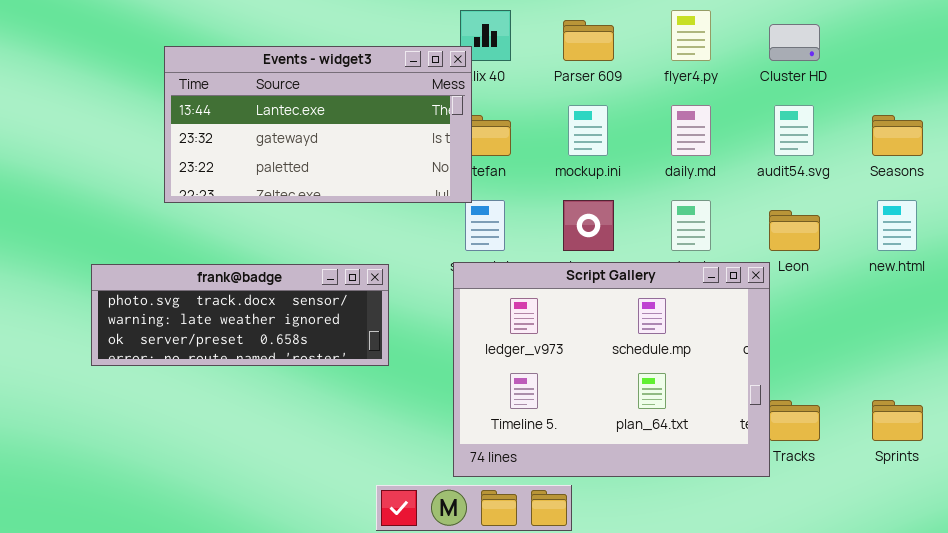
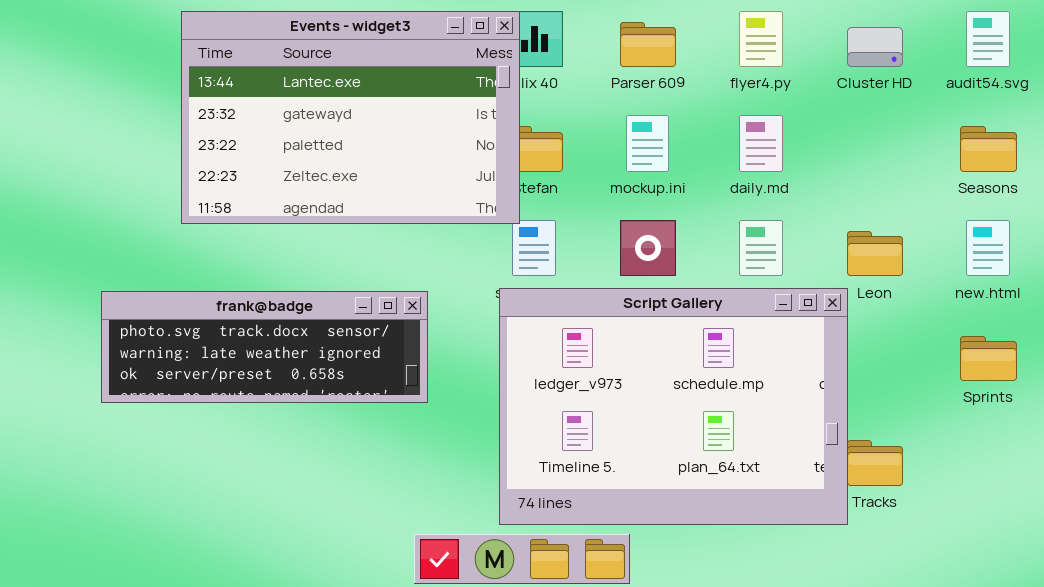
Events - widget3: [164,46,472,203] -> [181,11,520,224], resized
audit54.svg: [774,105,814,156] -> [966,11,1010,67], moved
Sprints: [872,400,923,441] -> [960,336,1017,381], moved

